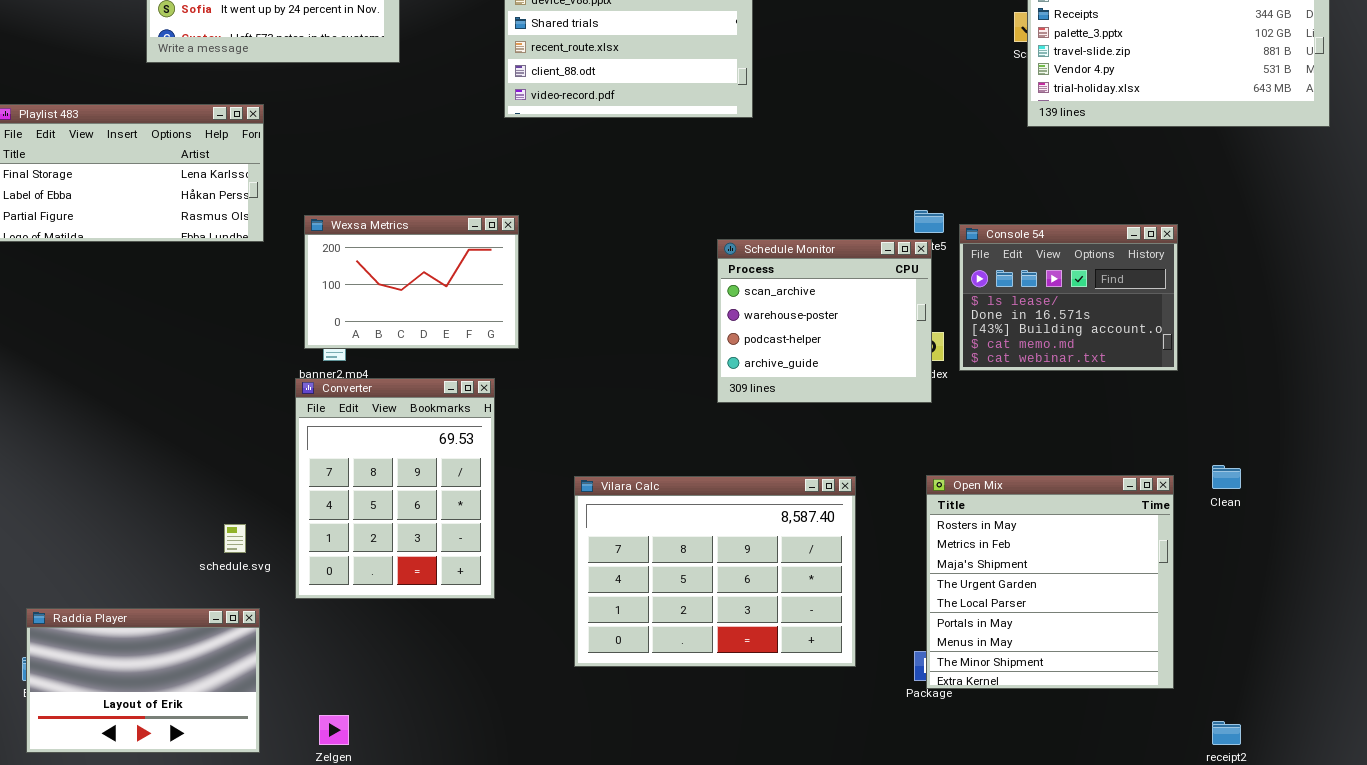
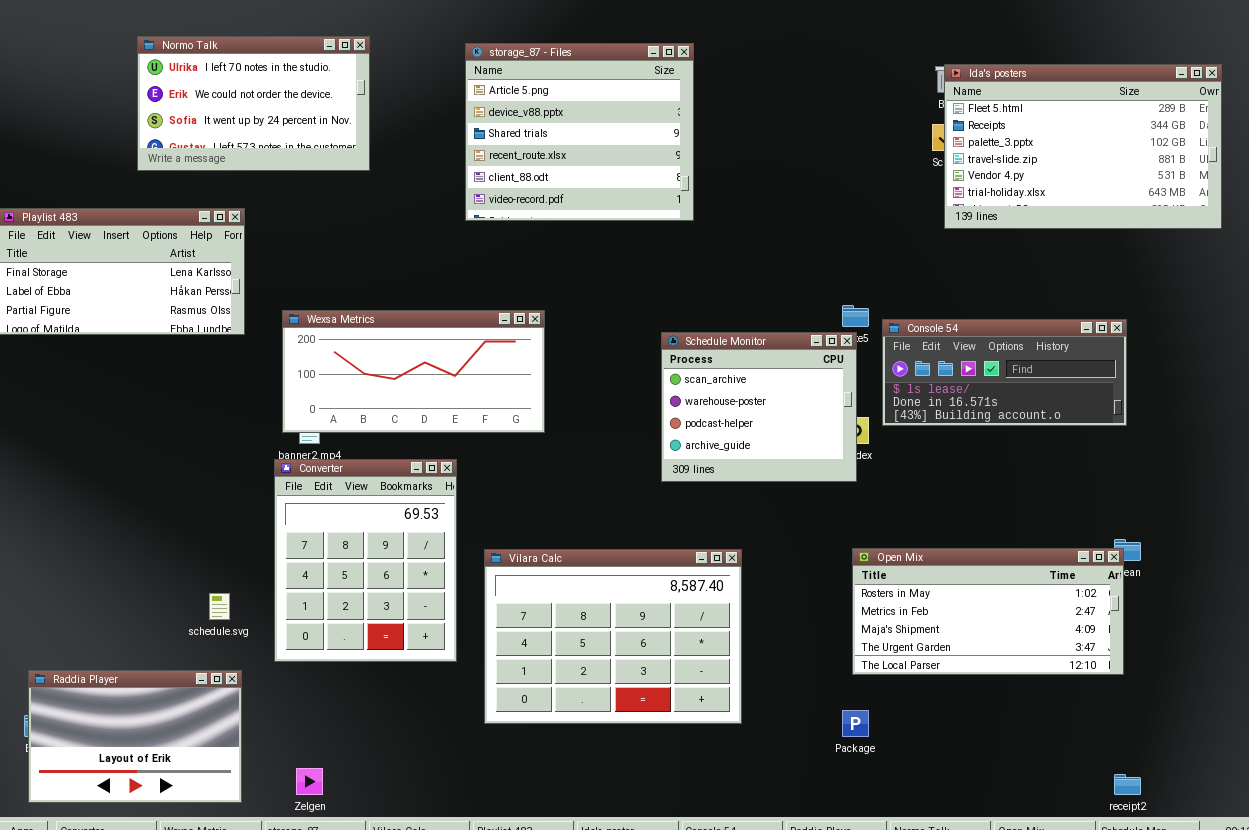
Wexsa Metrics: [304,215,519,349] -> [282,310,545,433], resized
Console 54: [959,224,1178,371] -> [882,319,1127,426], resized
Open Mix: [926,475,1174,689] -> [852,548,1124,675], resized
Vilara Calc: [574,476,856,667] -> [484,549,742,724], moved

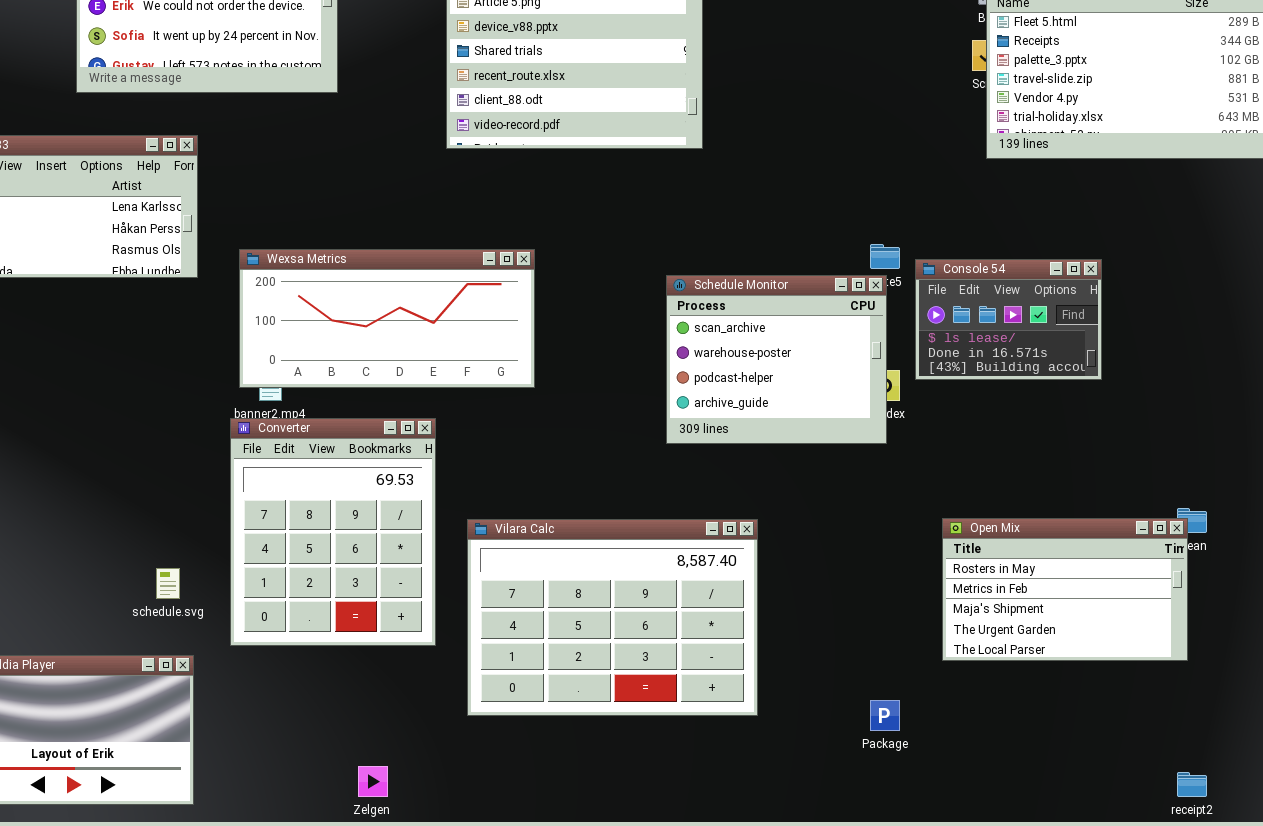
Console 54: [882,319,1127,426] -> [915,259,1102,380], resized
Open Mix: [852,548,1124,675] -> [942,518,1188,661], resized
Zelgen: [296,768,323,795] -> [358,766,388,797], moved

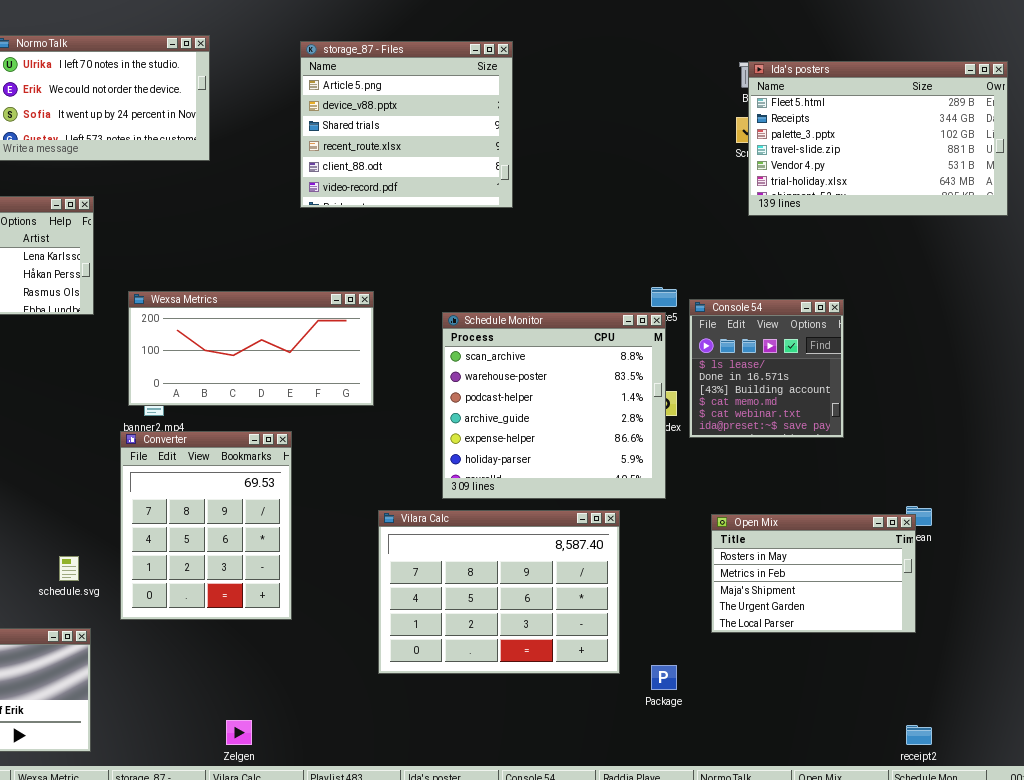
Console 54: [915,259,1102,380] -> [689,299,844,438], resized
Schedule Monitor: [666,275,887,444] -> [442,312,666,499], resized
Vilara Calc: [467,519,758,716] -> [378,510,620,674], moved

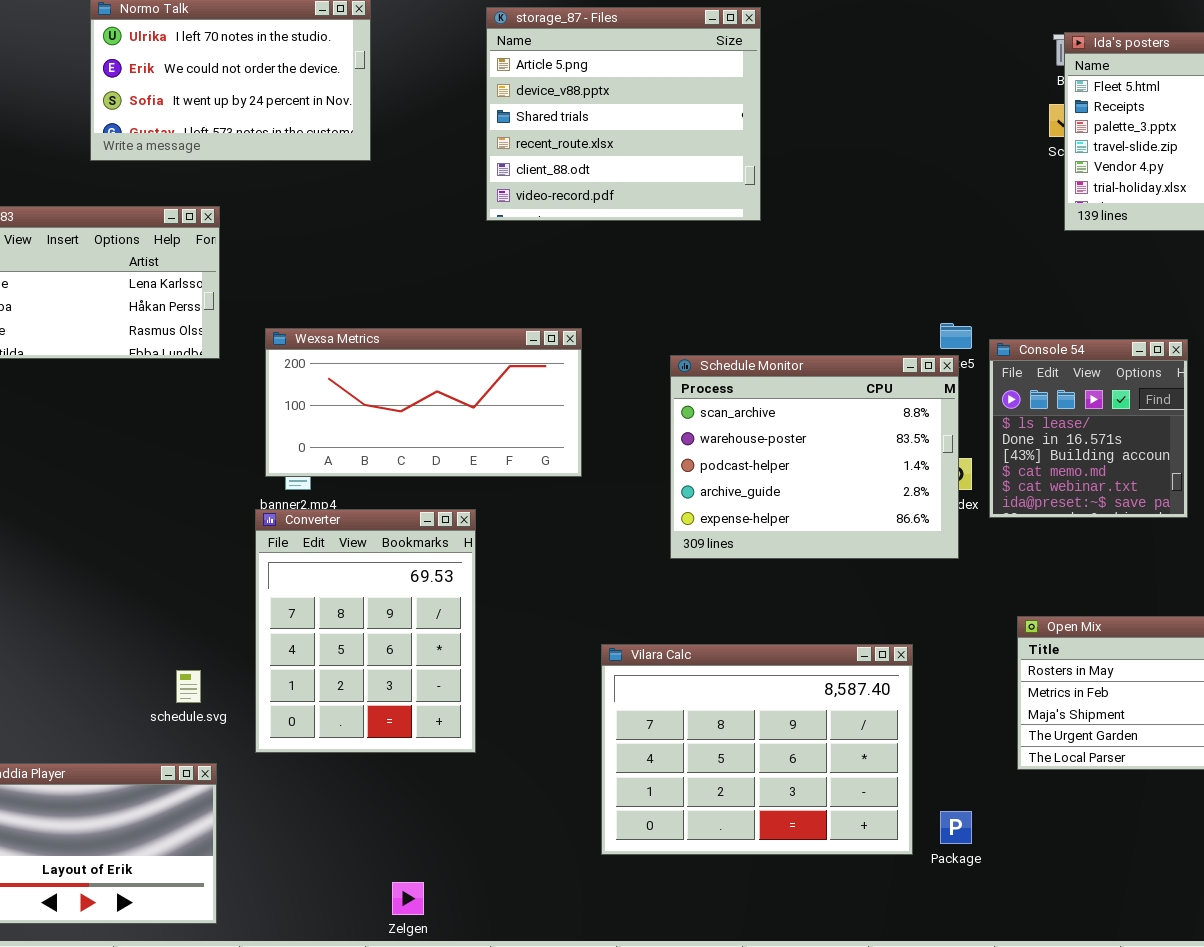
Schedule Monitor: [442,312,666,499] -> [670,355,959,559], resized
Vilara Calc: [378,510,620,674] -> [601,644,913,855], moved

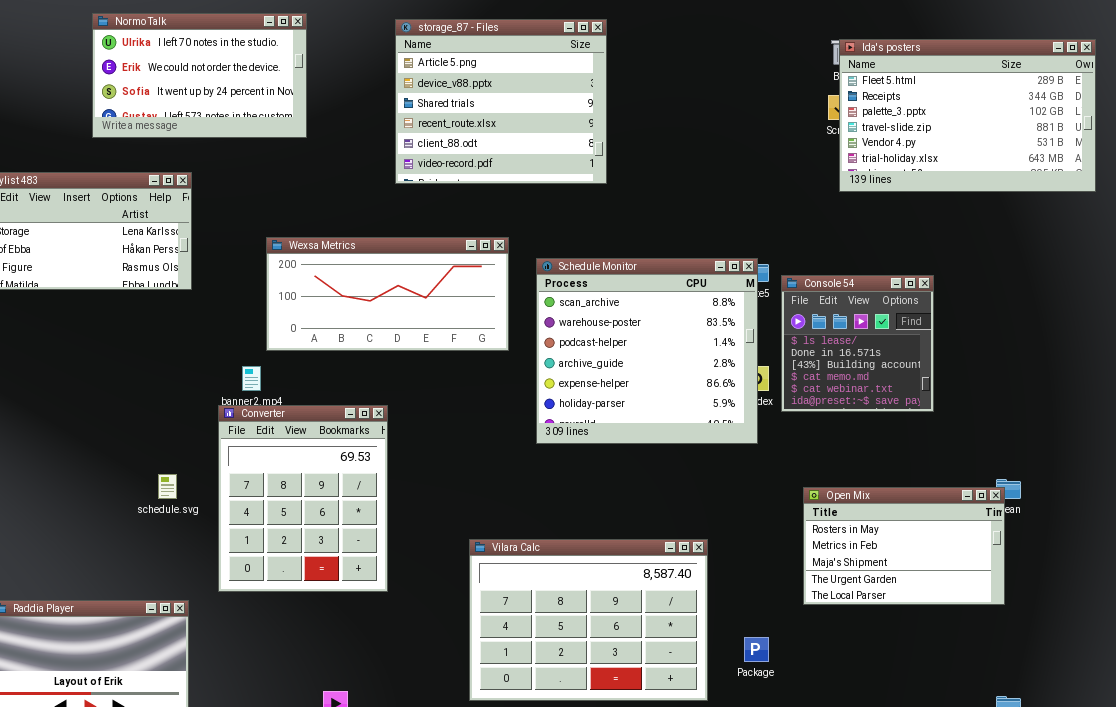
Wexsa Metrics: [265,328,582,477] -> [266,237,509,351], moved
Schedule Monitor: [670,355,959,559] -> [536,258,758,444], resized
Vilara Calc: [601,644,913,855] -> [469,539,708,701], moved
schedule.svg: [176,670,201,703] -> [158,474,177,499], moved

